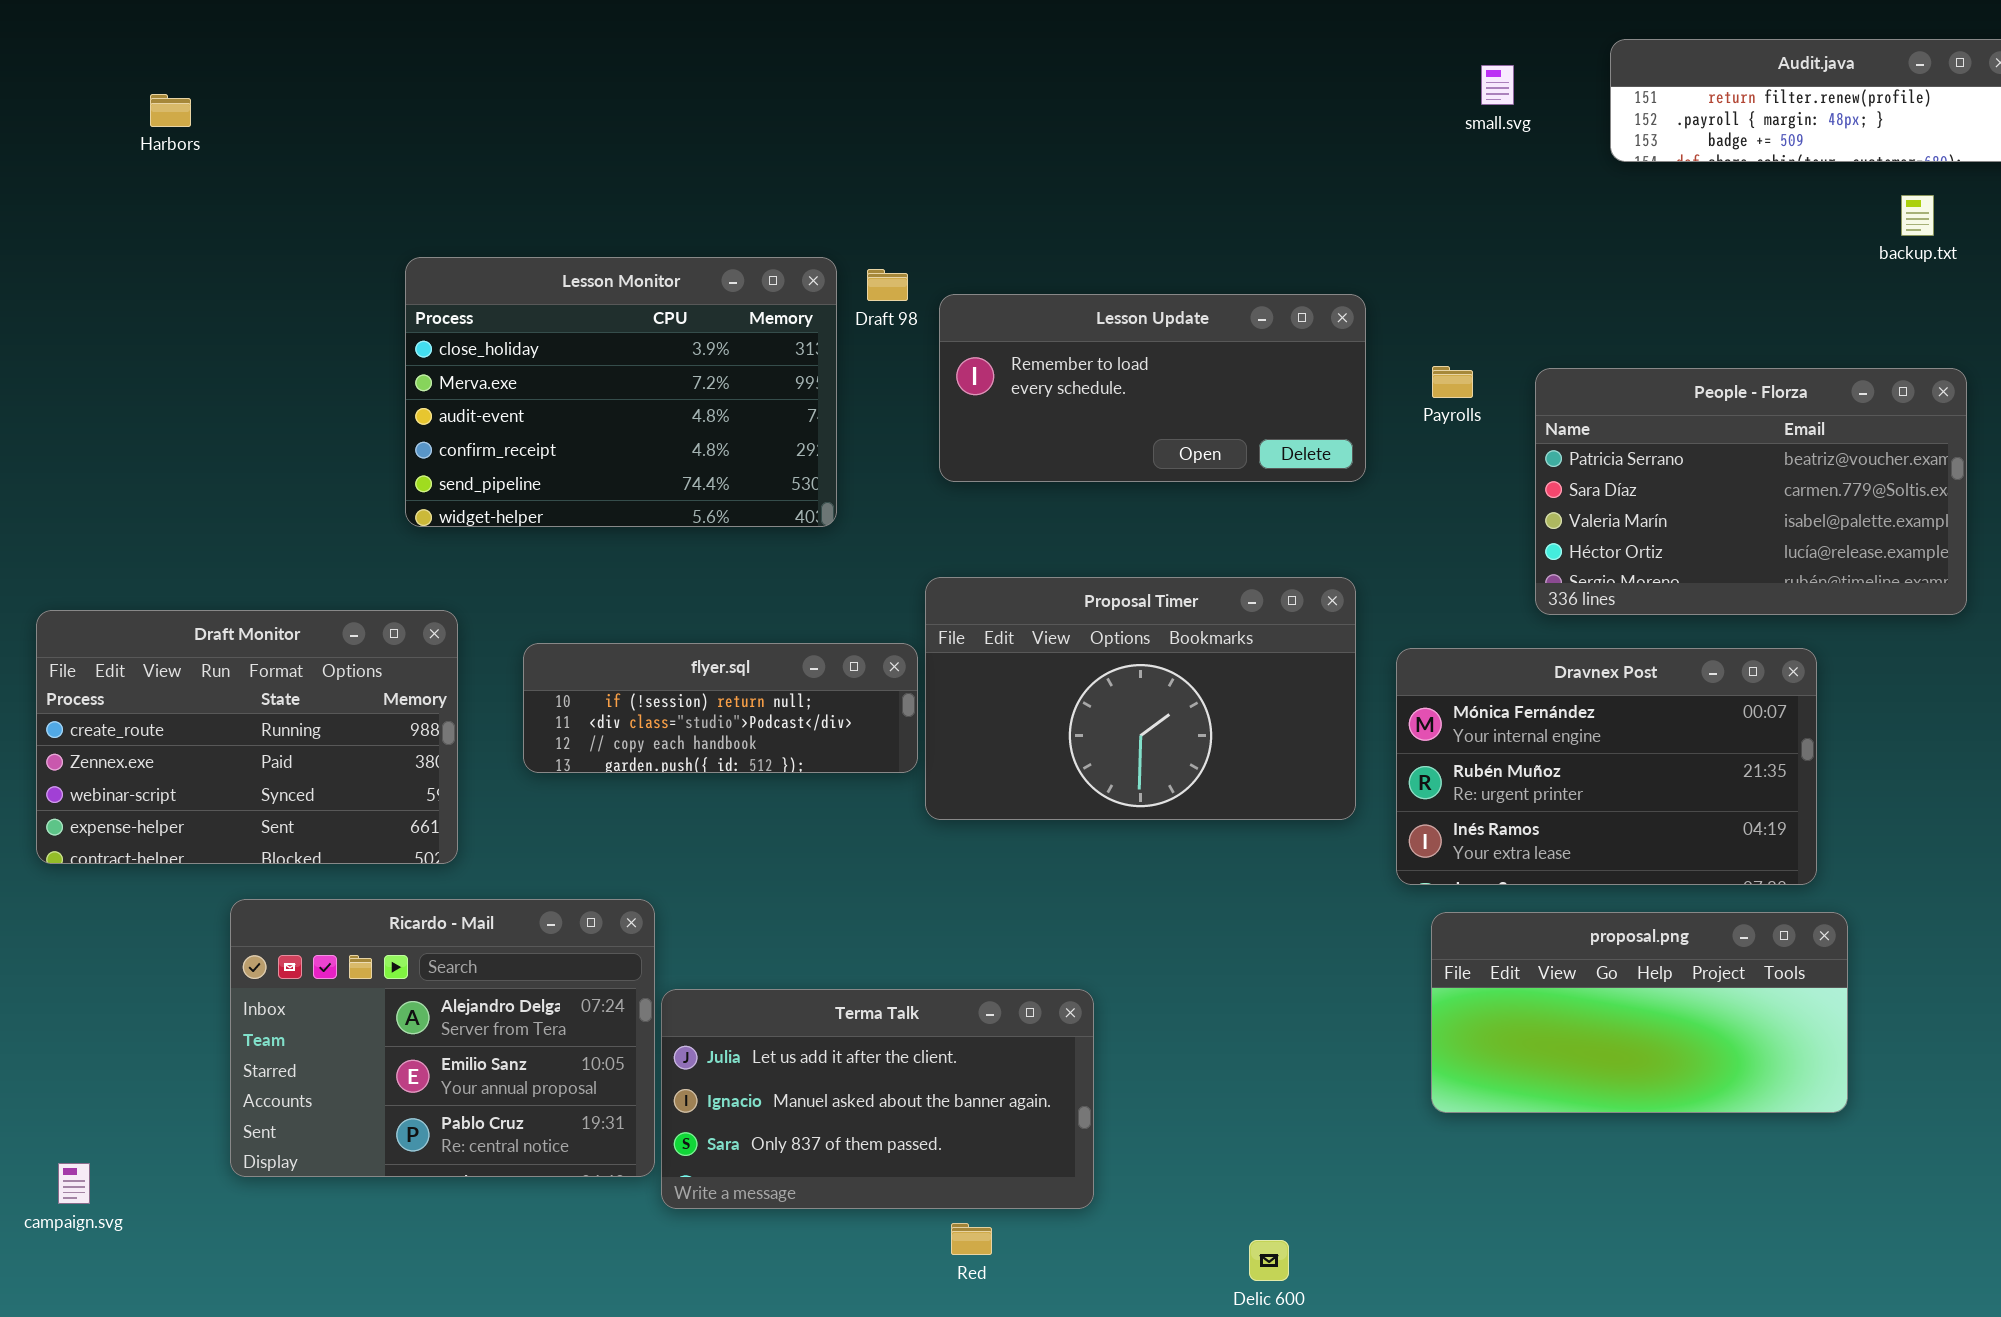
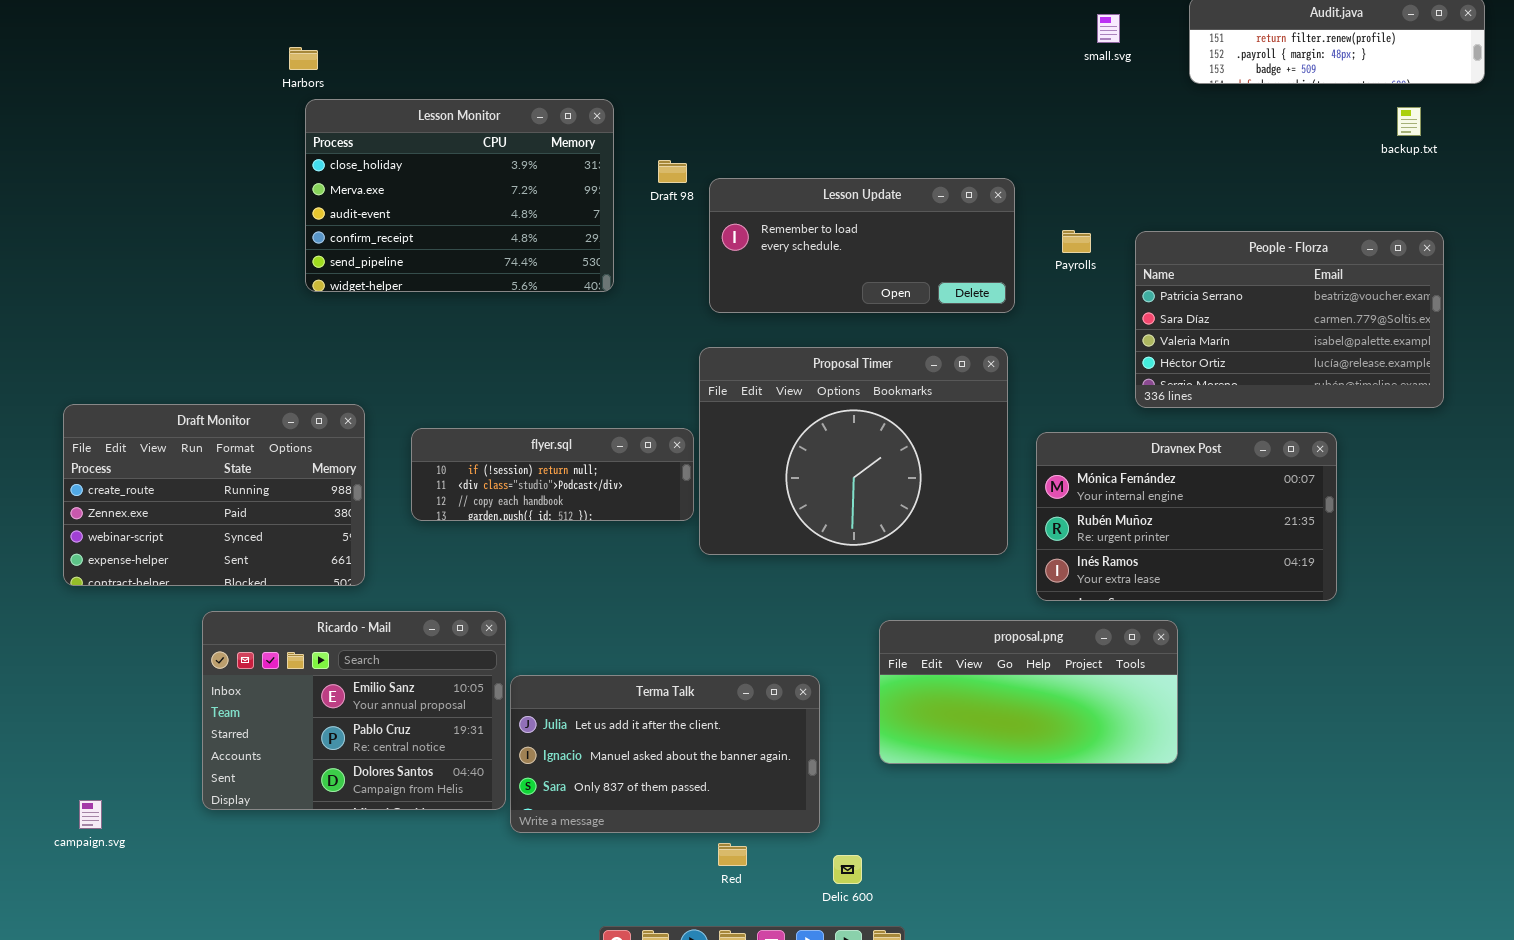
Harbors: [150,94,191,127] -> [289,47,318,70], moved
Lesson Monitor: [405,257,837,527] -> [305,99,614,292], moved
Proposal Timer: [925,577,1356,820] -> [699,347,1008,555], resized
Ricardo - Mail: [230,899,655,1177] -> [202,611,506,810], scrolled down 1 row
proposal.png: [1431,912,1848,1113] -> [879,620,1178,764], moved
Delic 600: [1249,1240,1289,1281] -> [833,855,862,884], moved

